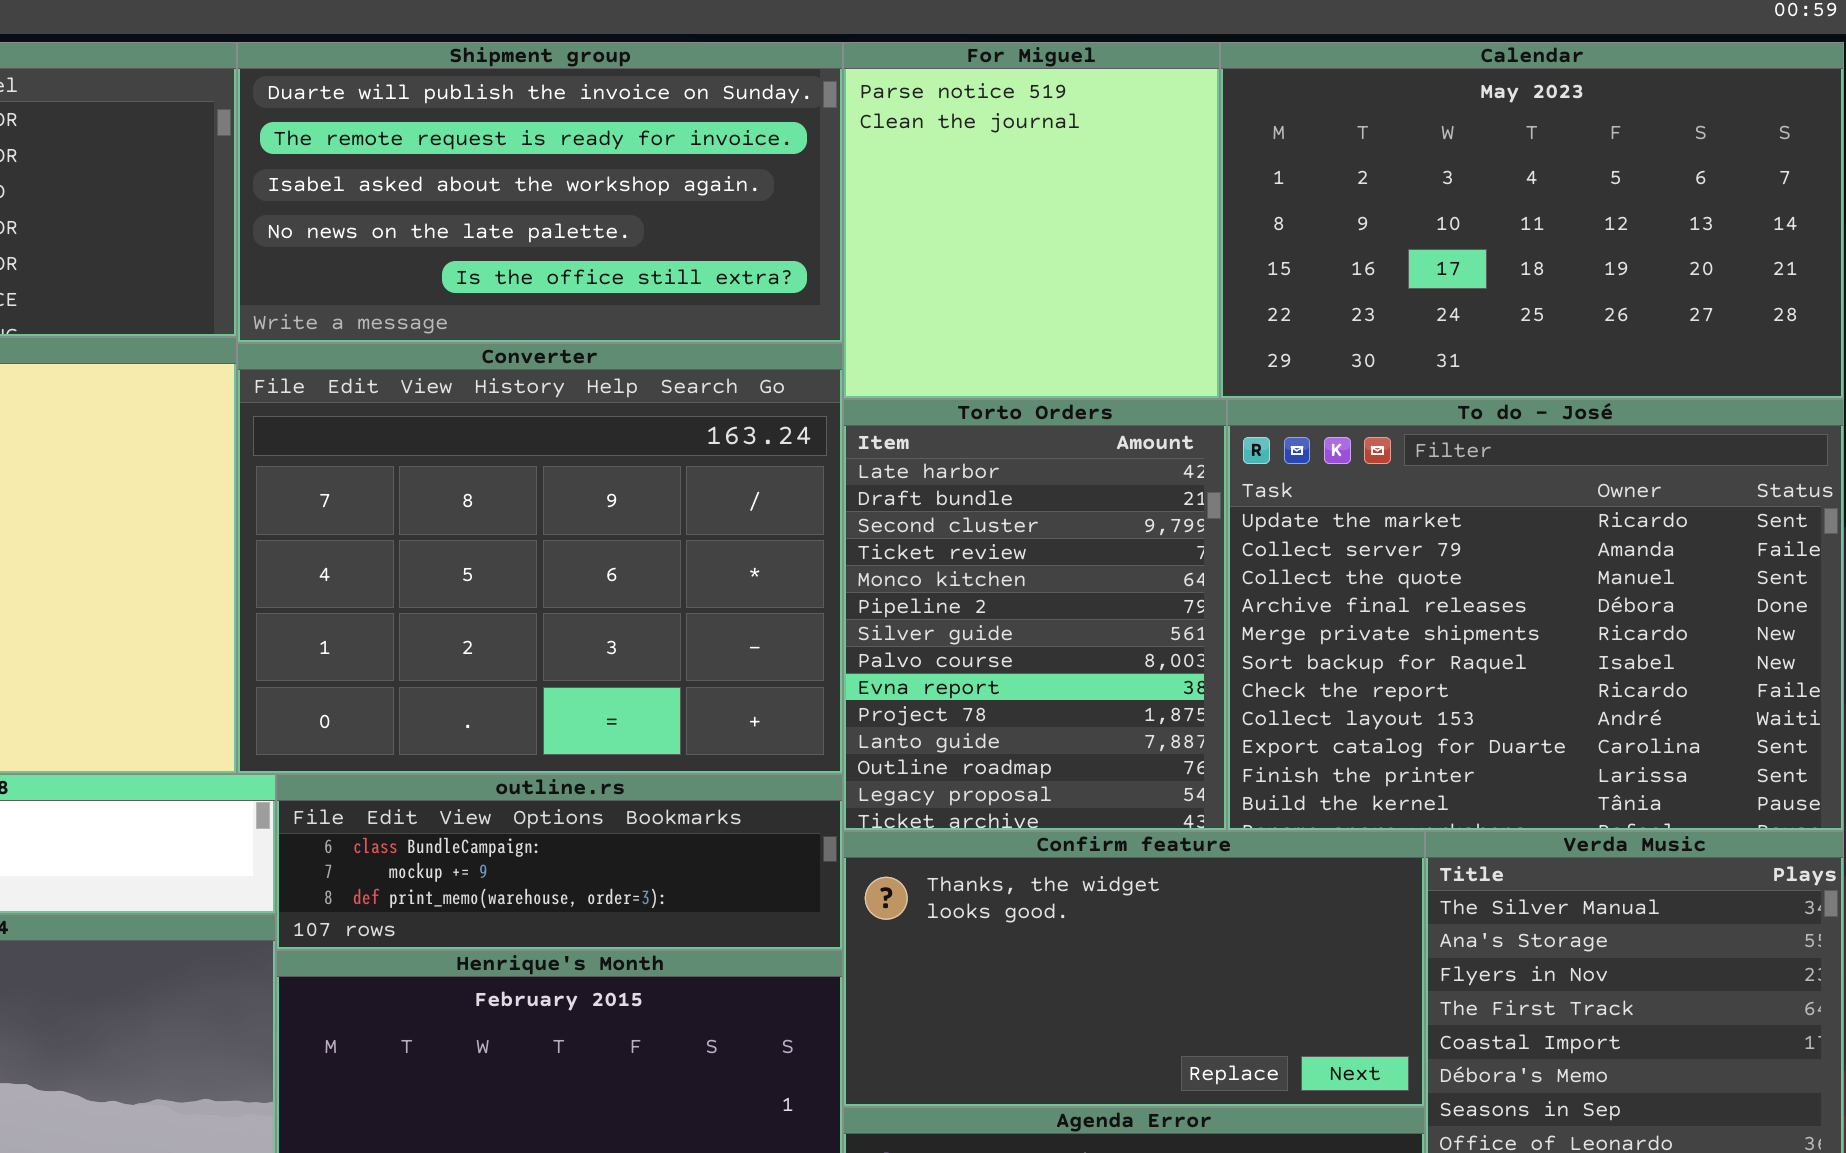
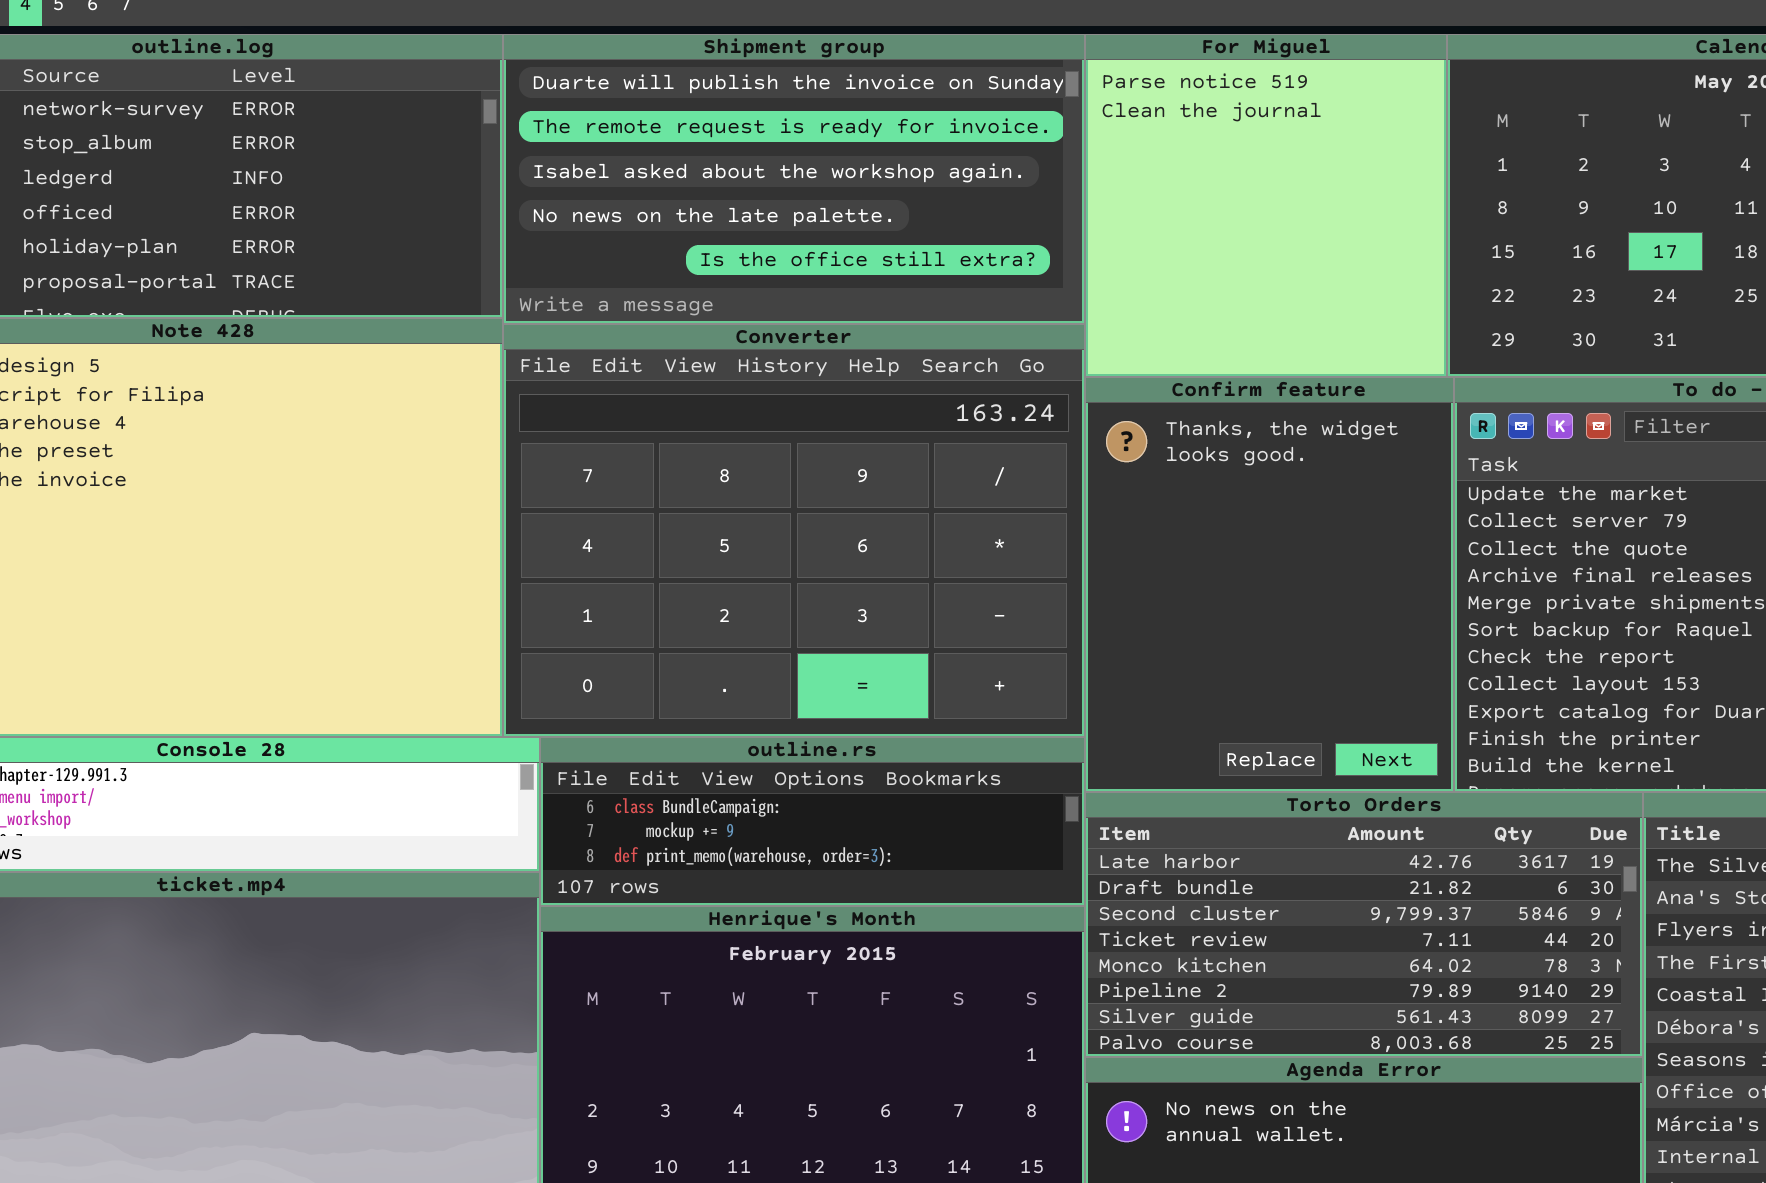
Torto Orders: [843,399,1227,831] -> [1085,792,1643,1057], moved, resized
Confirm feature: [843,831,1425,1107] -> [1085,377,1454,792], moved, resized

